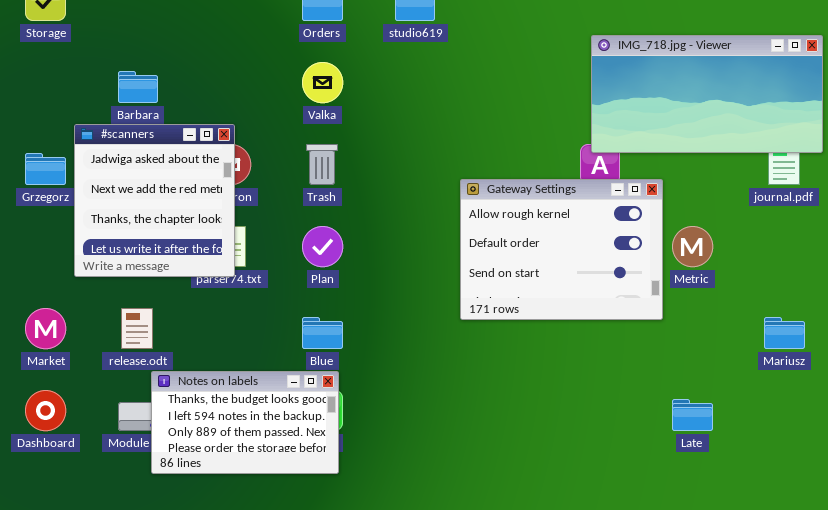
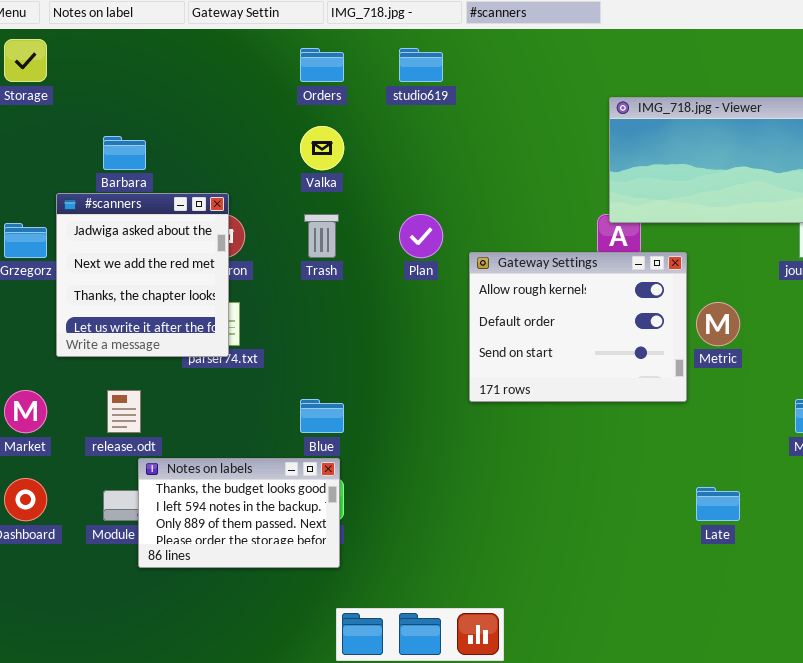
Plan: [302,226,343,267] -> [399,214,443,258], moved

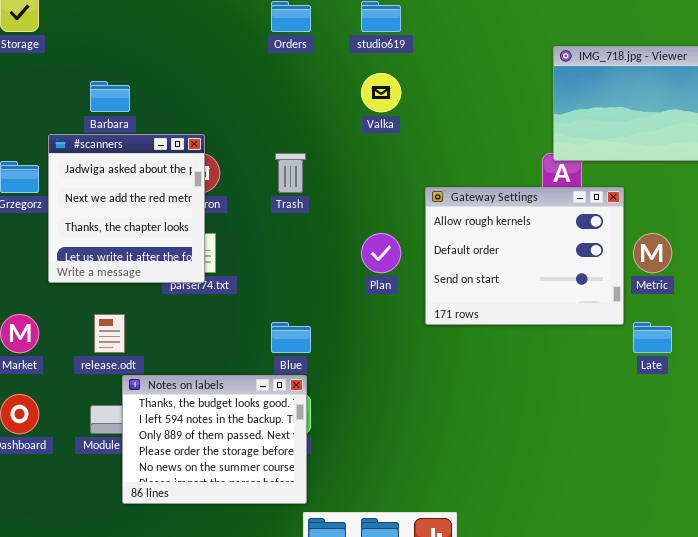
Valka: [300,126,344,170] -> [361,73,401,112], moved
Plan: [399,214,443,258] -> [361,233,401,273], moved
Notes on labels: [138,458,340,568] -> [122,375,307,504], resized
Late: [696,487,740,521] -> [633,322,672,353], moved

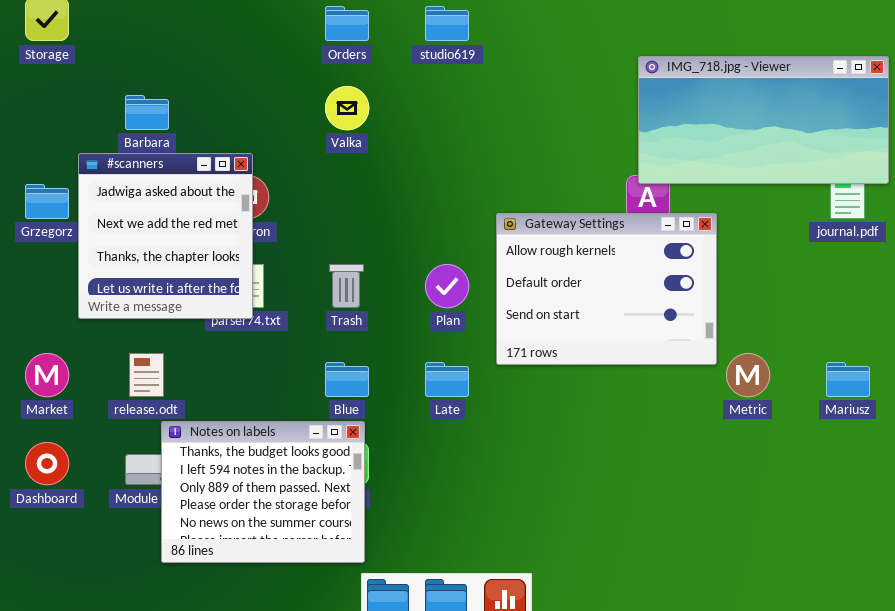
Valka: [361,73,401,112] -> [325,86,369,130], moved
Trash: [275,153,306,193] -> [329,264,364,308], moved
Metric: [633,233,672,273] -> [726,353,770,397], moved
Late: [633,322,672,353] -> [425,362,469,397], moved

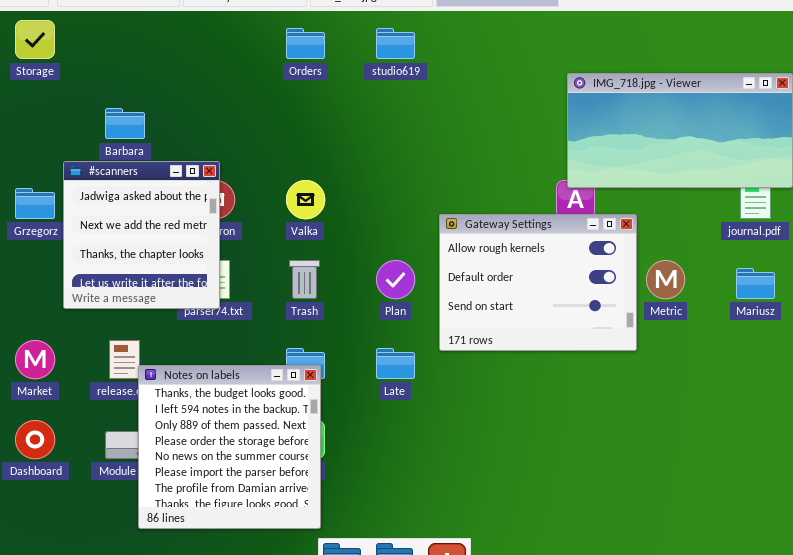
Valka: [325,86,369,130] -> [286,180,325,219], moved
Metric: [726,353,770,397] -> [646,260,685,299], moved
Mariusz: [826,362,870,397] -> [736,268,775,299], moved
Notes on labels: [161,421,365,563] -> [138,365,321,529], resized

